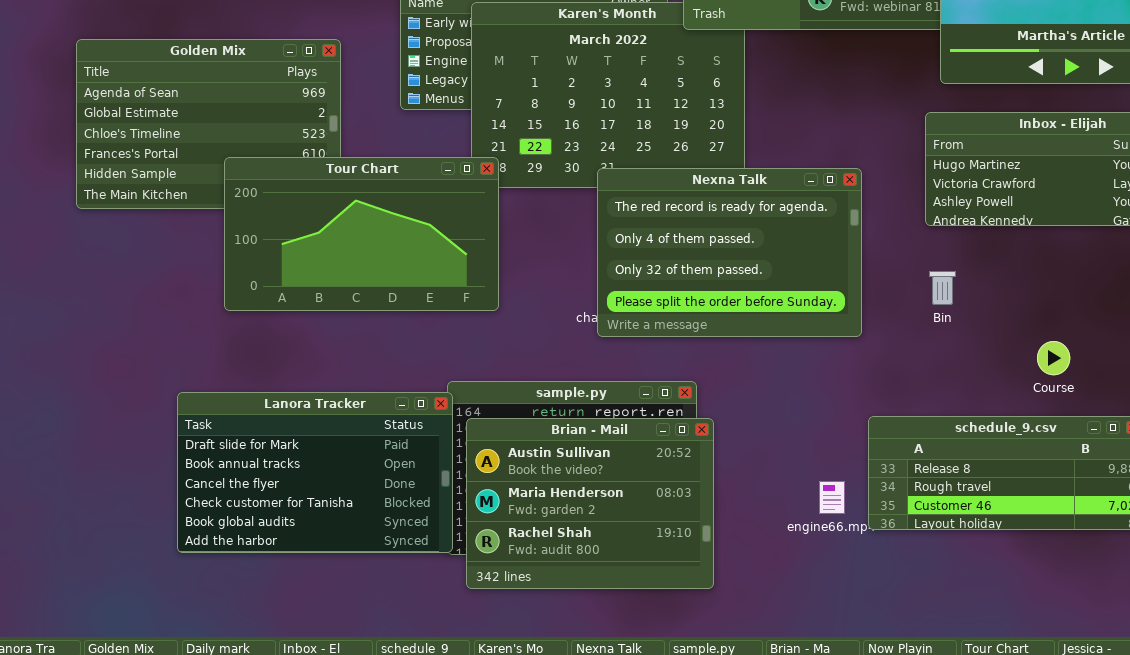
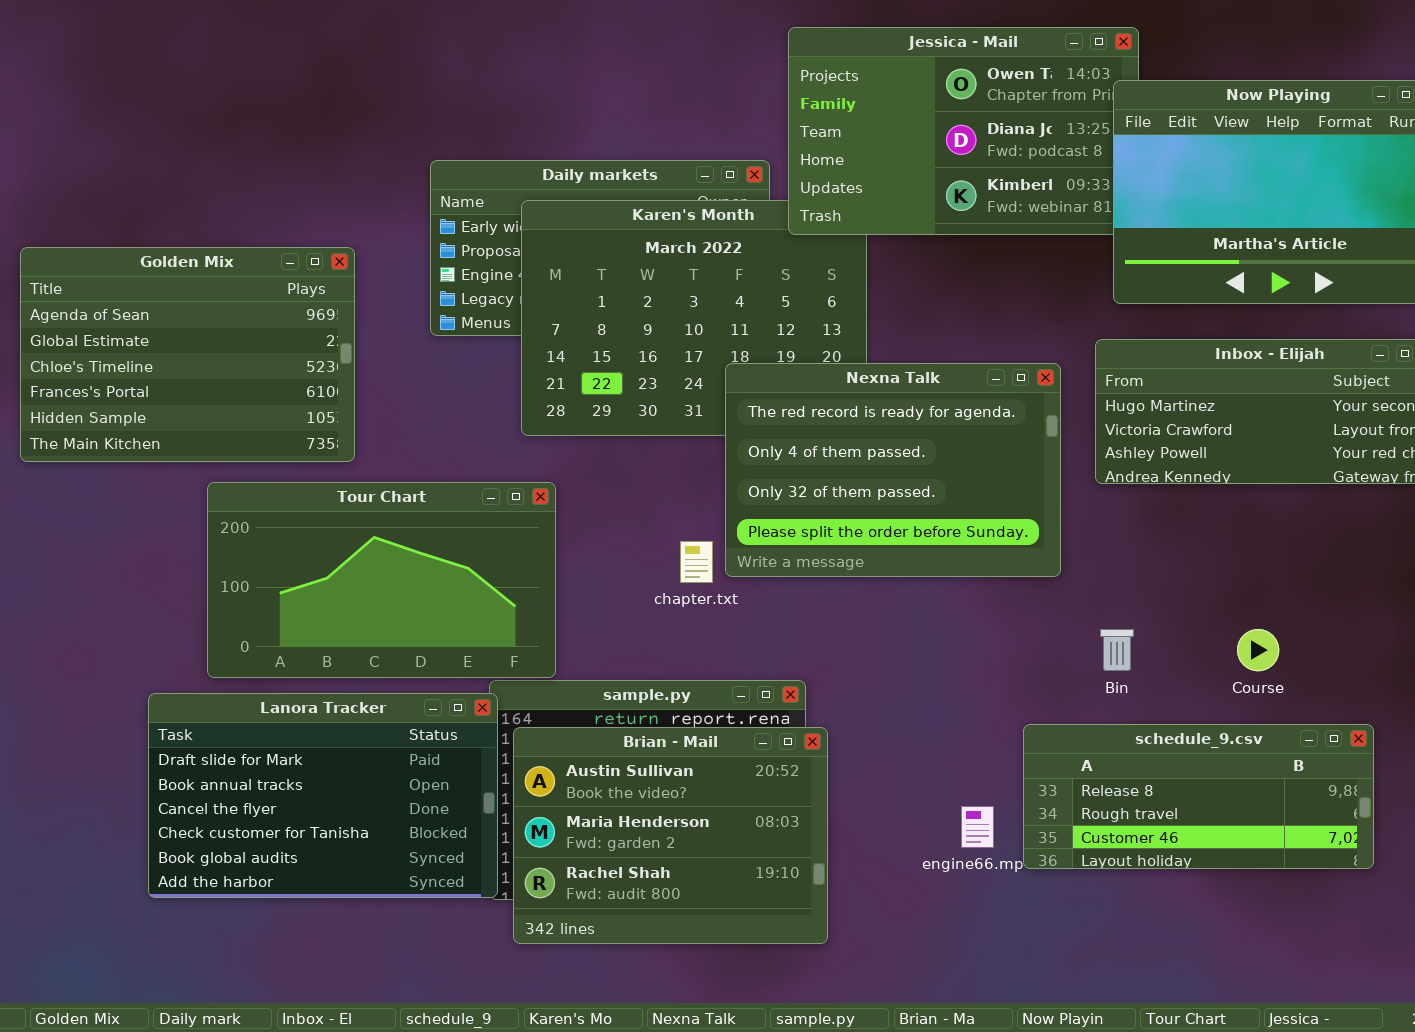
Tour Chart: [224,157,499,311] -> [207,482,556,678], moved
Nexna Talk: [597,168,862,337] -> [725,363,1061,577], moved
Bin: [929,271,956,305] -> [1100,629,1134,671], moved

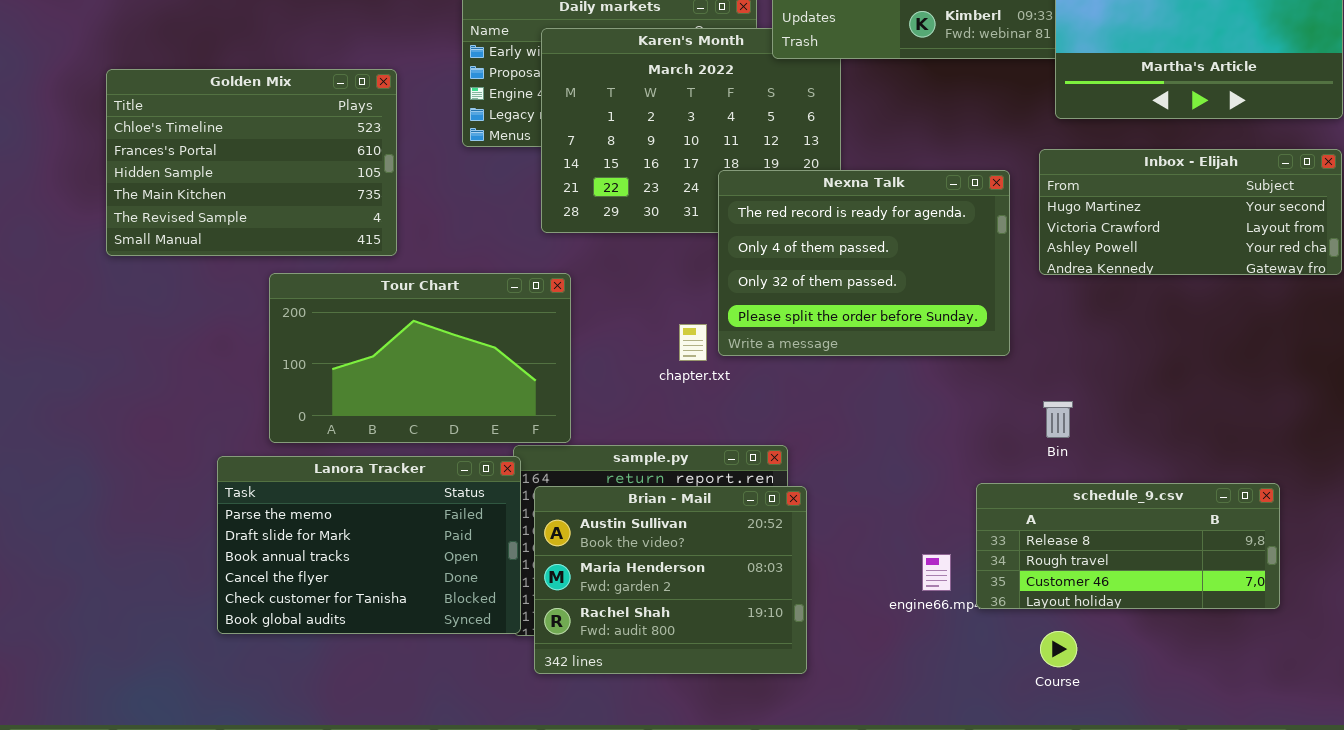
Golden Mix: [20,247,355,462] -> [106,69,397,256], scrolled down 2 rows
Course: [1237,629,1279,671] -> [1040,631,1077,667], moved
Lanora Tracker: [148,693,498,898] -> [217,456,521,634], scrolled up 1 row

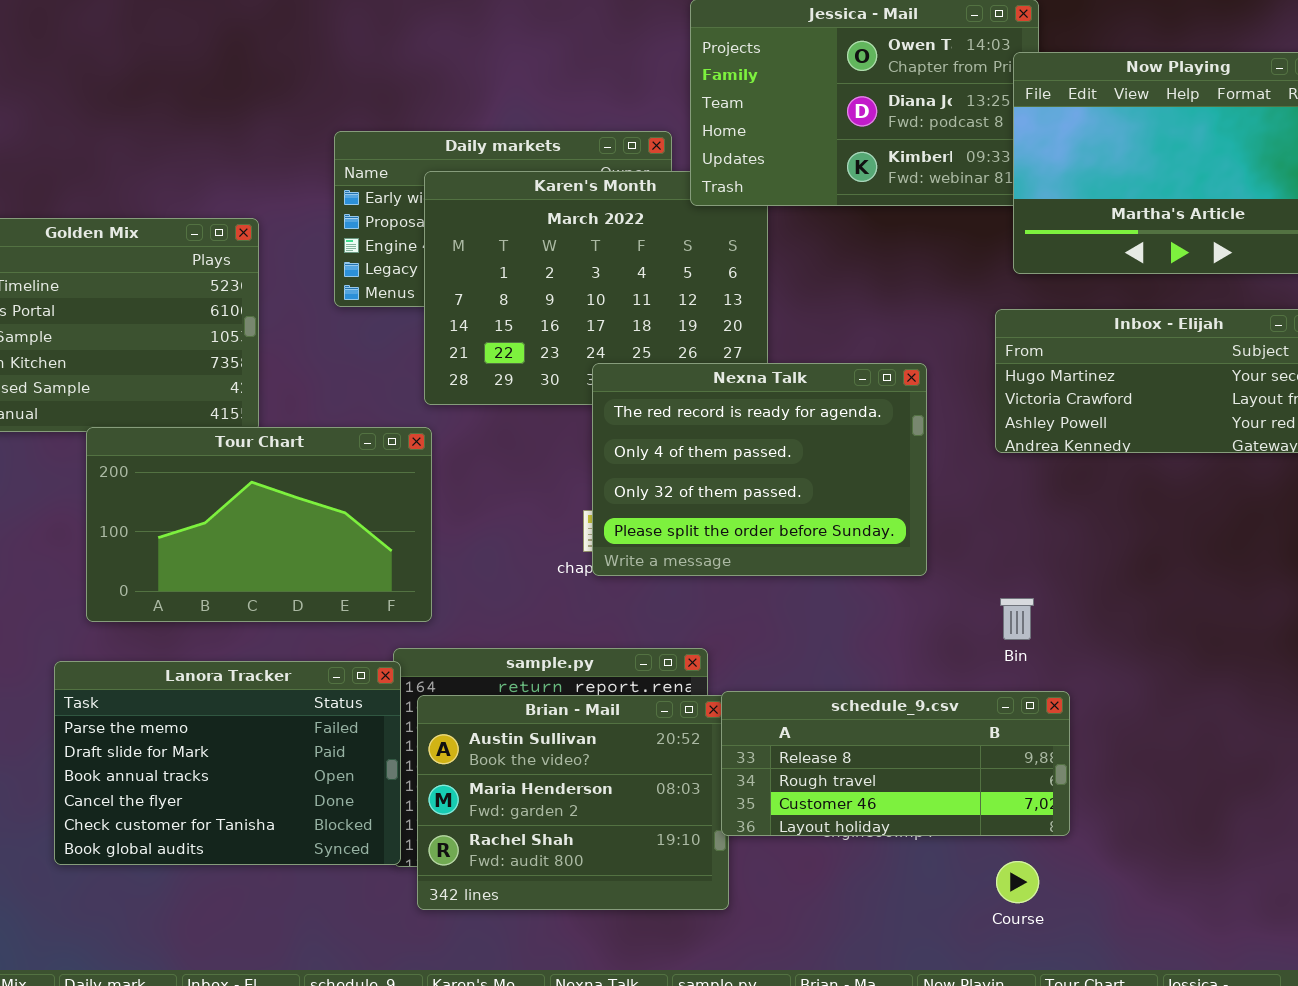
Nexna Talk: [718,170,1010,356] -> [592,363,927,576], moved
Tour Chart: [269,273,571,443] -> [86,427,432,622], moved
schedule_9.csv: [976,483,1280,609] -> [721,691,1070,836], moved

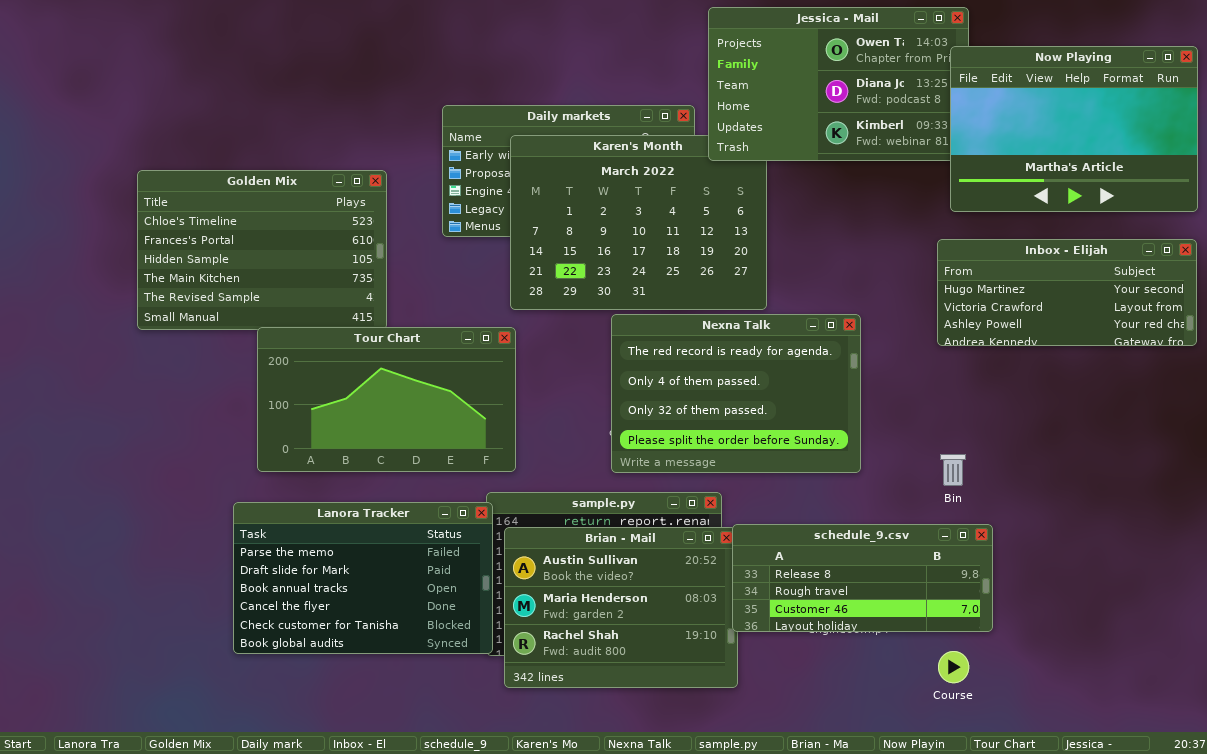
Nexna Talk: [592,363,927,576] -> [611,314,861,473], moved

